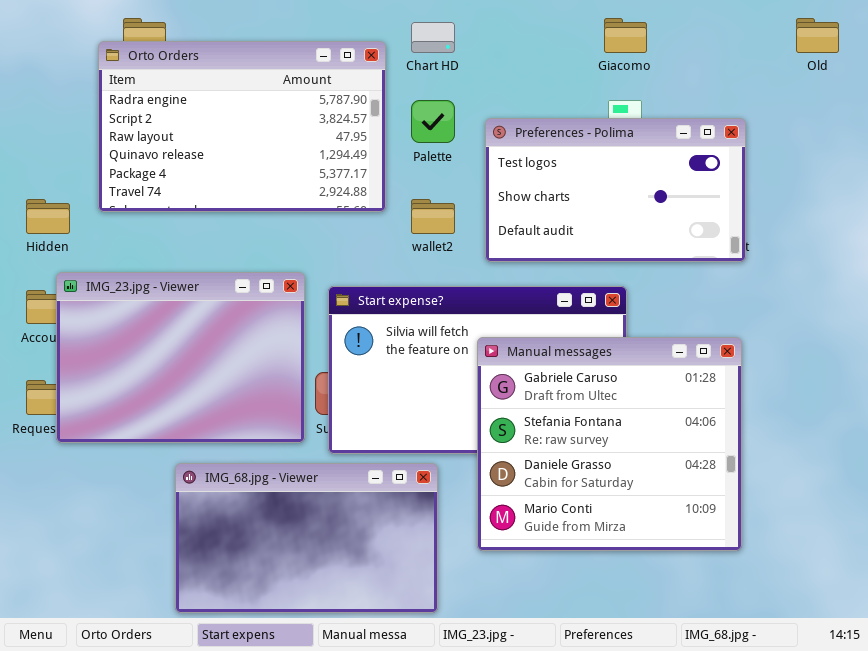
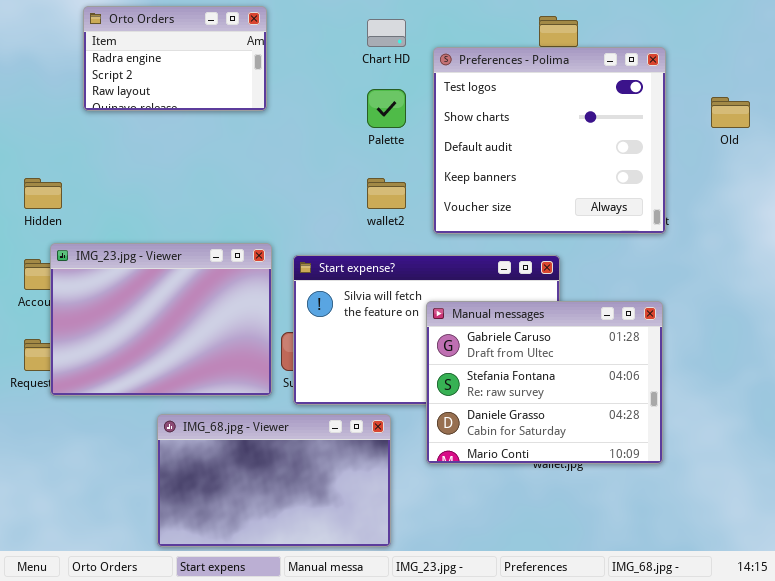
Old: [796,18,839,53] -> [711,97,750,128], moved
Orto Orders: [98,41,386,212] -> [83,6,267,111], moved, resized
Preferences - Polima: [485,118,746,262] -> [433,47,666,234], resized
Manual messages: [477,337,742,551] -> [426,301,663,464], resized

